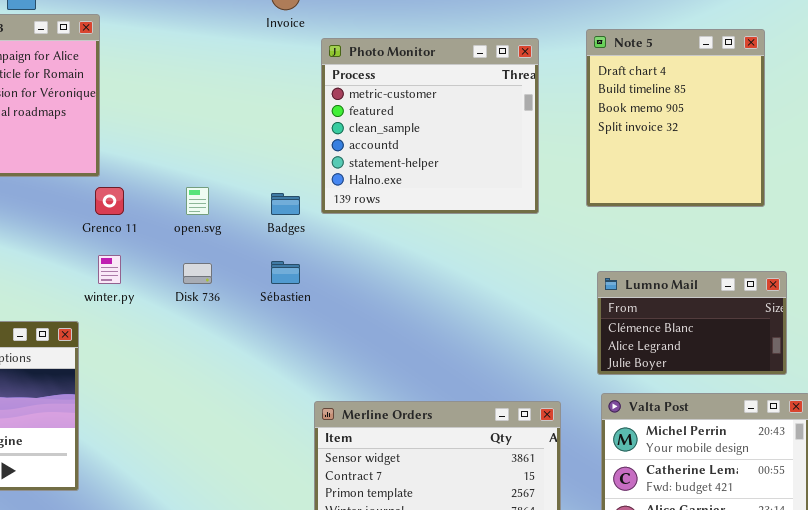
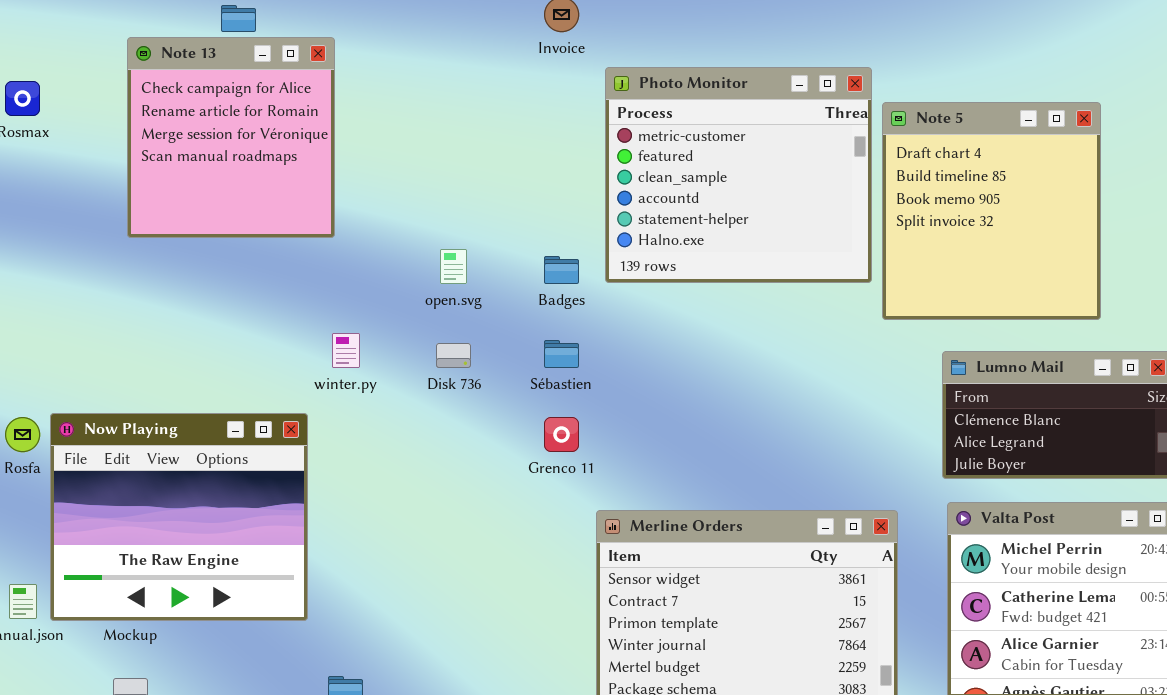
Note 5: [586,29,765,207] -> [882,102,1101,320], moved
Grenco 11: [95,187,124,215] -> [544,417,579,452], moved

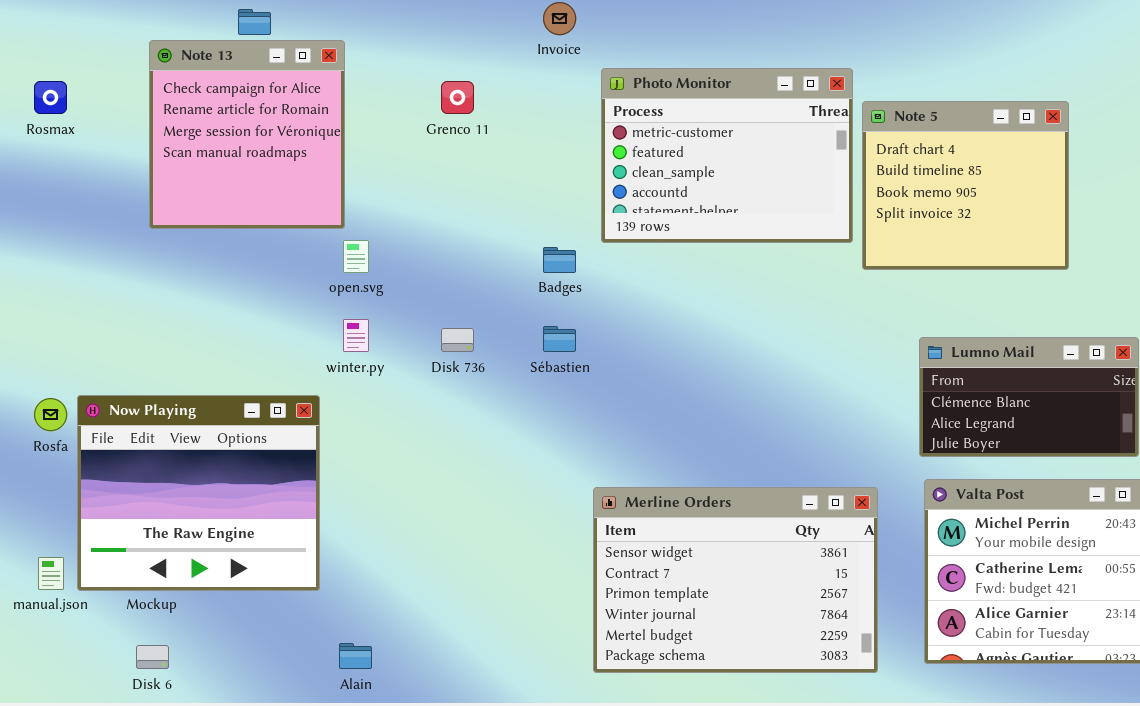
Photo Monitor: [605,67,872,283] -> [601,68,853,243], resized
Note 5: [882,102,1101,320] -> [862,101,1069,270], resized
open.svg: [440,249,467,284] -> [343,240,369,273], moved
Grenco 11: [544,417,579,452] -> [441,81,474,114], moved

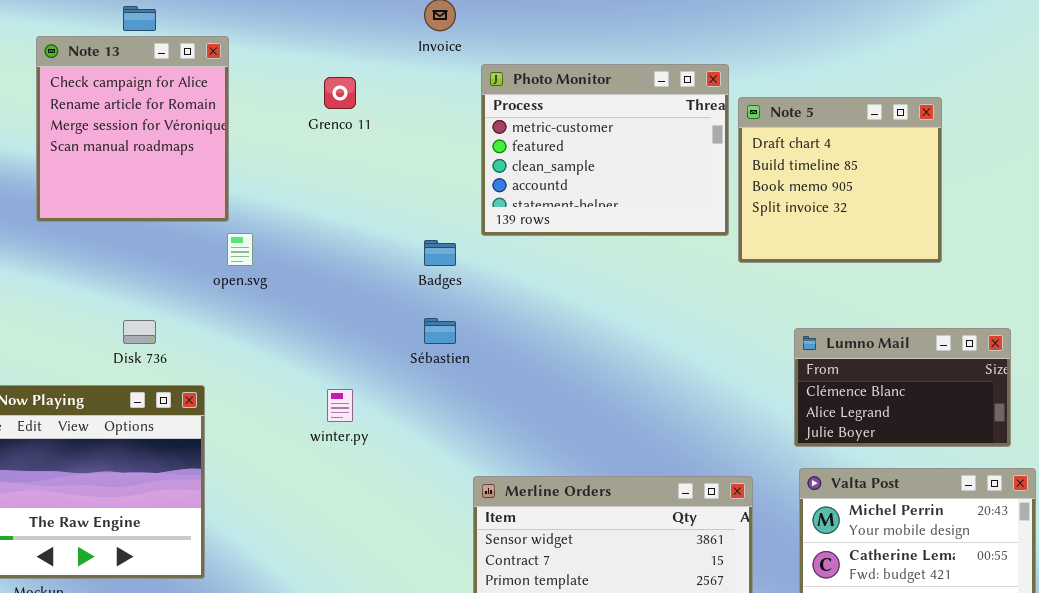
winter.py: [343,319,369,352] -> [327,389,353,422], moved
Disk 736: [441,328,474,352] -> [123,320,156,344], moved

